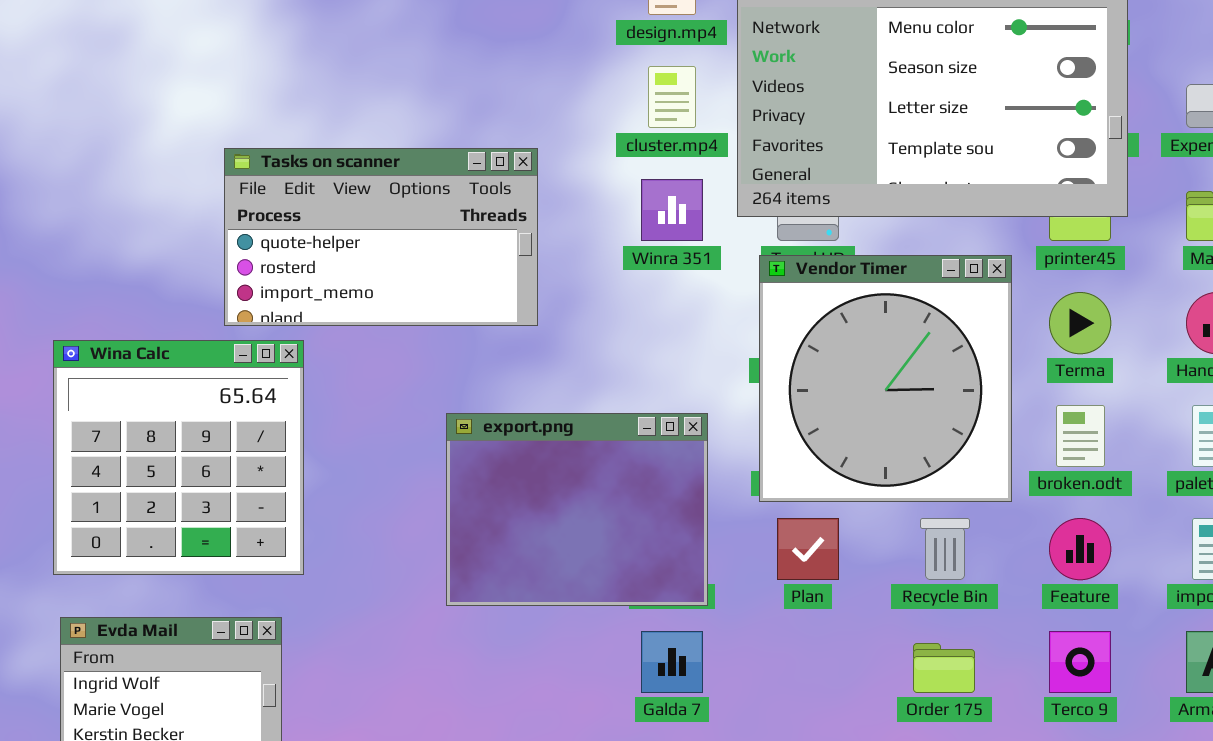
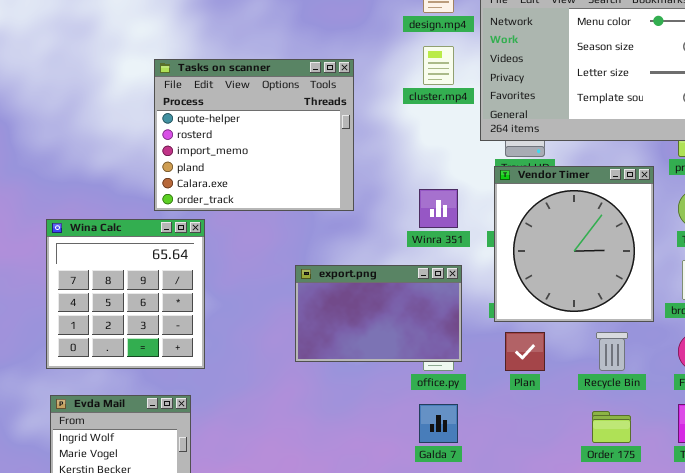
Tasks on scanner: [224,148,538,326] -> [154,59,354,211], resized
Winra 351: [641,179,703,241] -> [419,189,458,228], moved
export.png: [446,413,708,606] -> [295,265,462,362], resized

